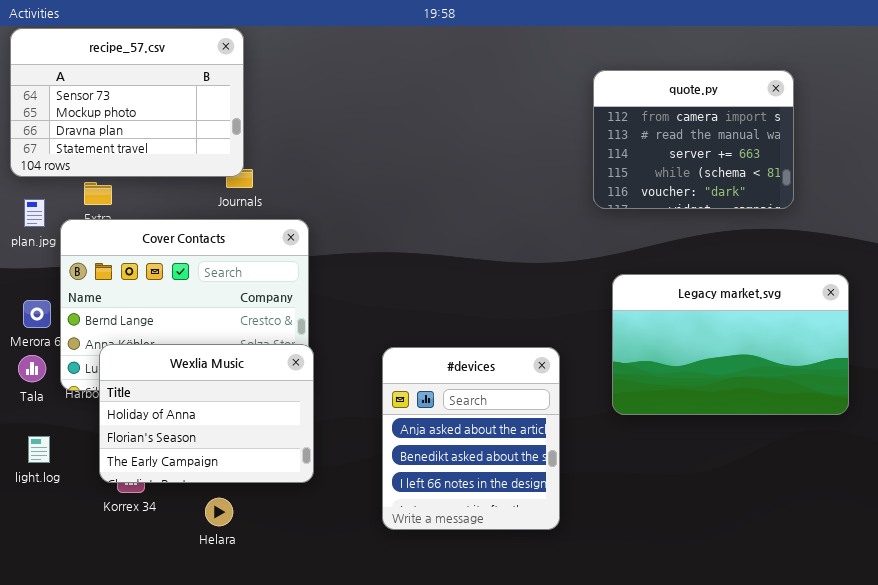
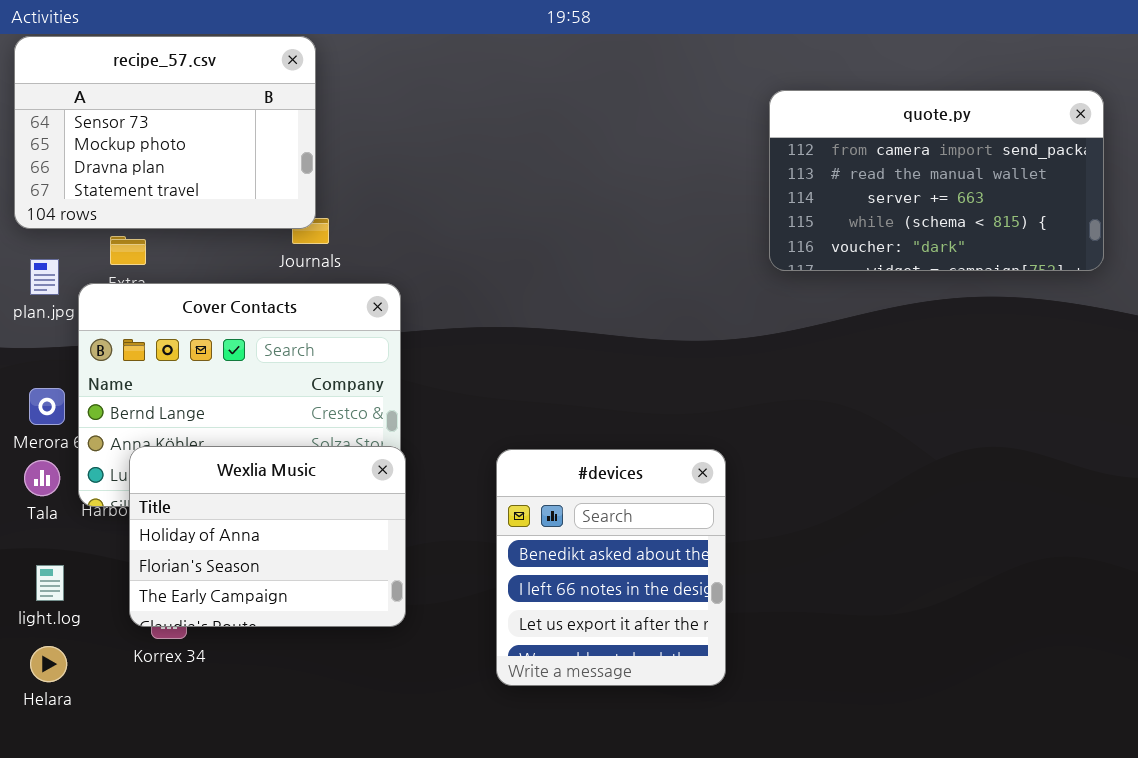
quote.py: [593,70,794,209] -> [769,90,1104,271], resized
Legacy market.svg: [612,274,849,415] -> none, closed
#devices: [382,347,560,530] -> [496,449,726,686], scrolled down 1 row
Helara: [205,498,233,526] -> [30,646,67,682], moved

